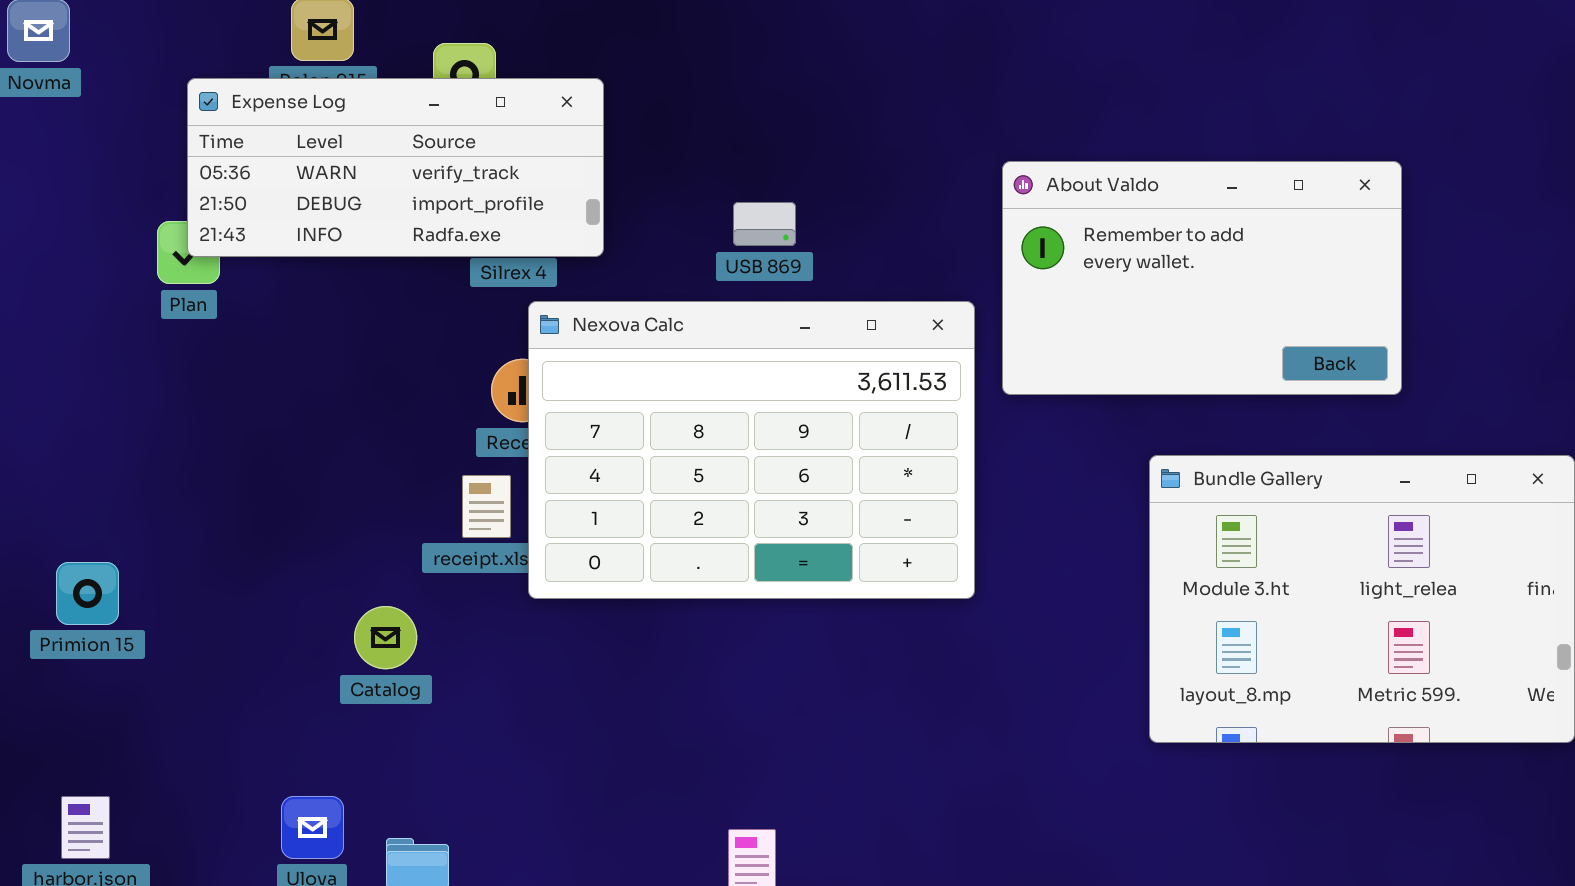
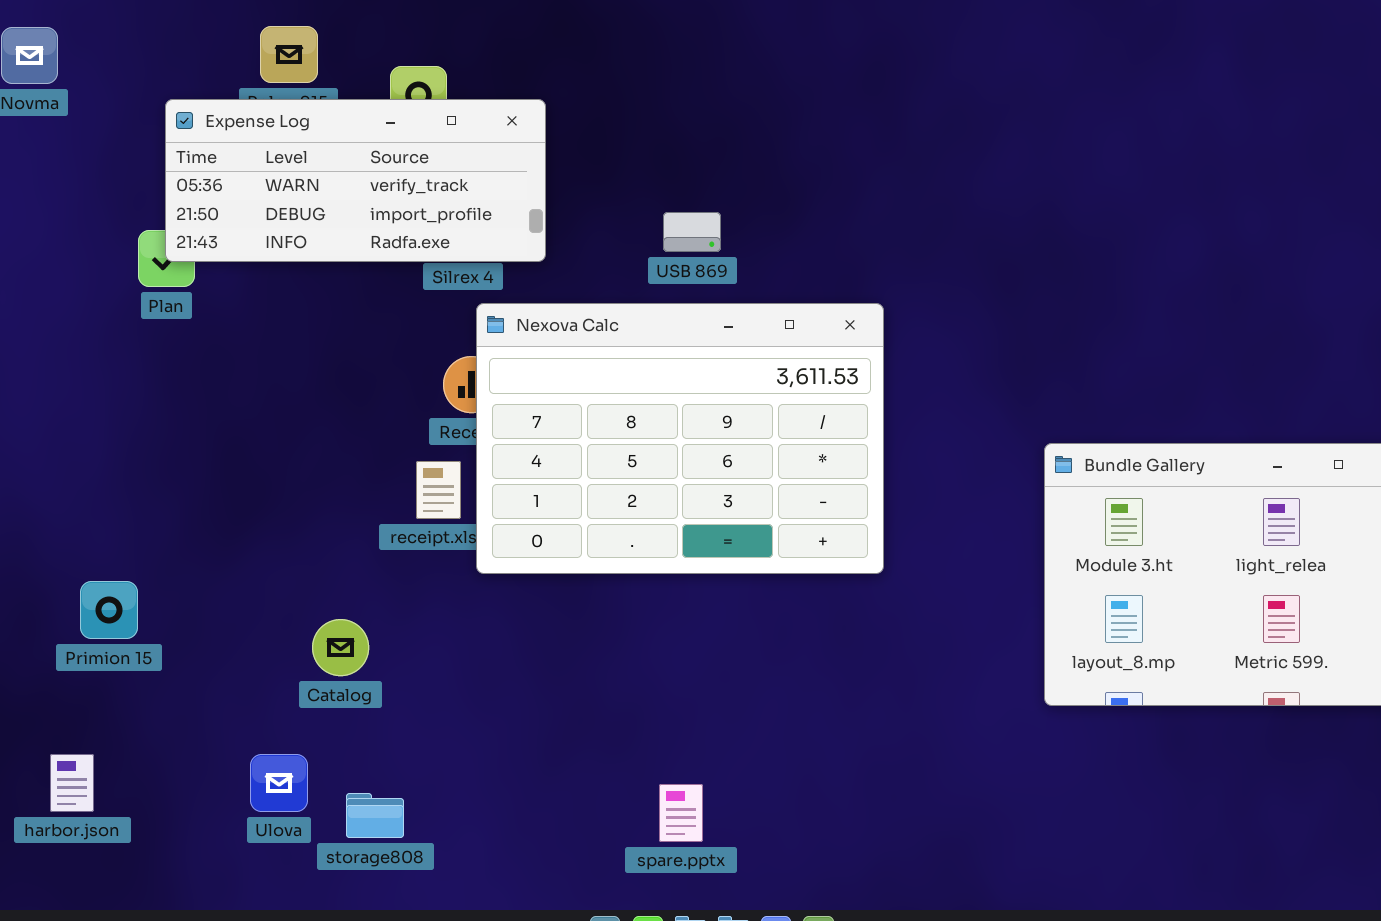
About Valdo: [1002,161,1402,395] -> none, closed
Primion 15: [56,562,119,625] -> [80,581,138,639], moved
Catalog: [354,606,417,669] -> [312,619,369,676], moved

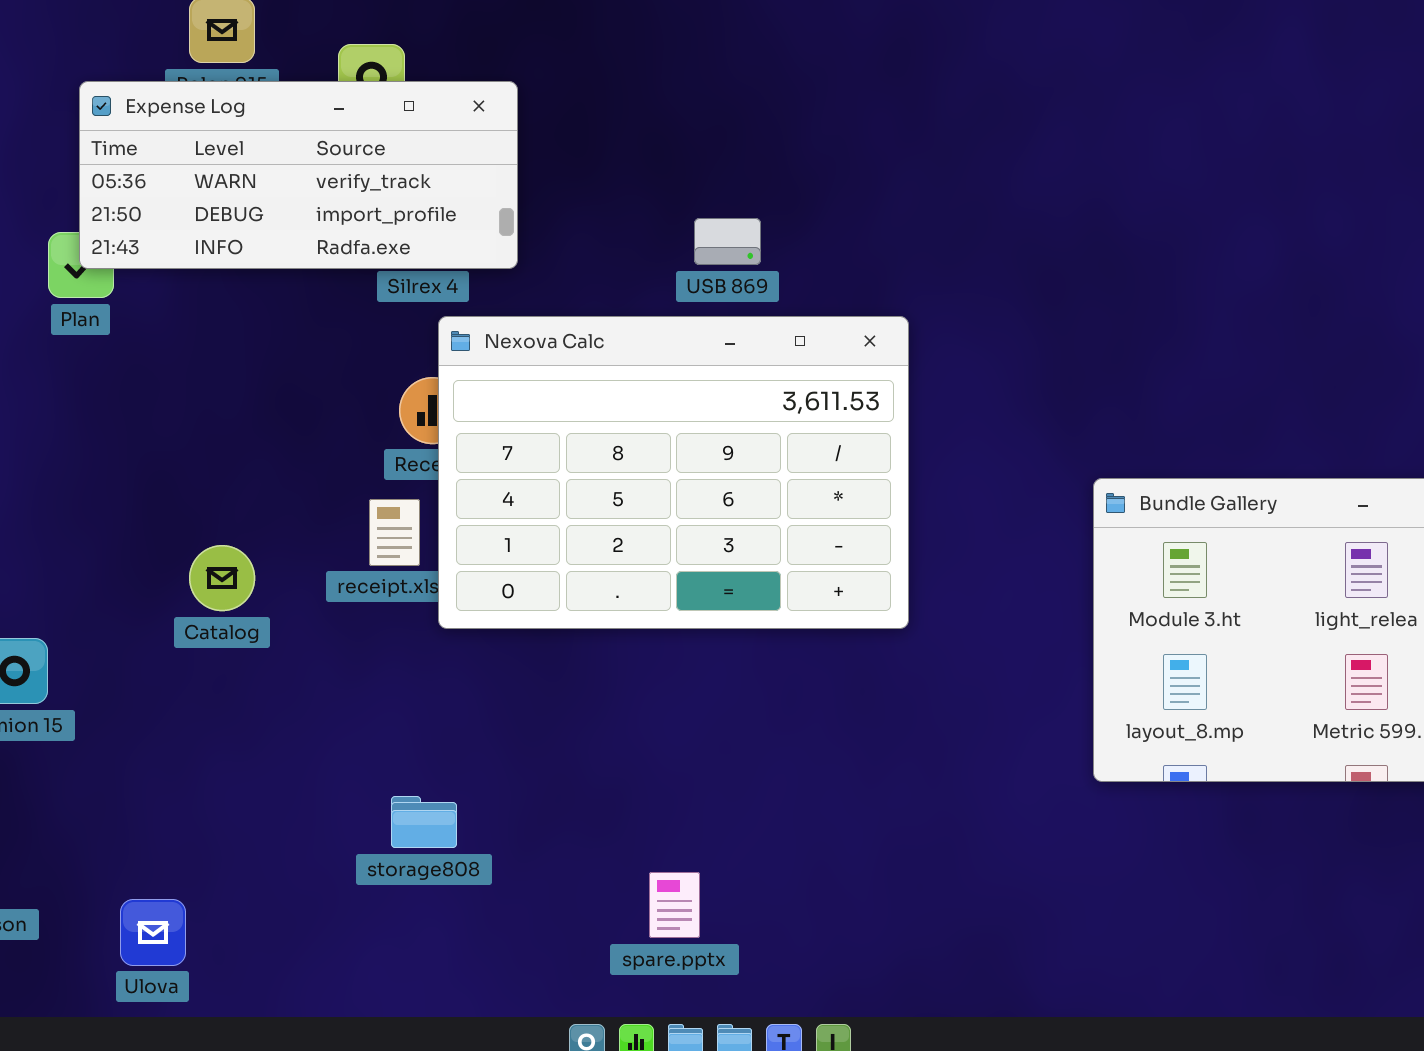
USB 869: [663,212,721,252] -> [694,218,761,265], moved
Catalog: [312,619,369,676] -> [189,545,255,611], moved
Ulova: [250,754,308,812] -> [120,899,186,966], moved
storage808: [346,793,404,838] -> [391,796,457,848], moved

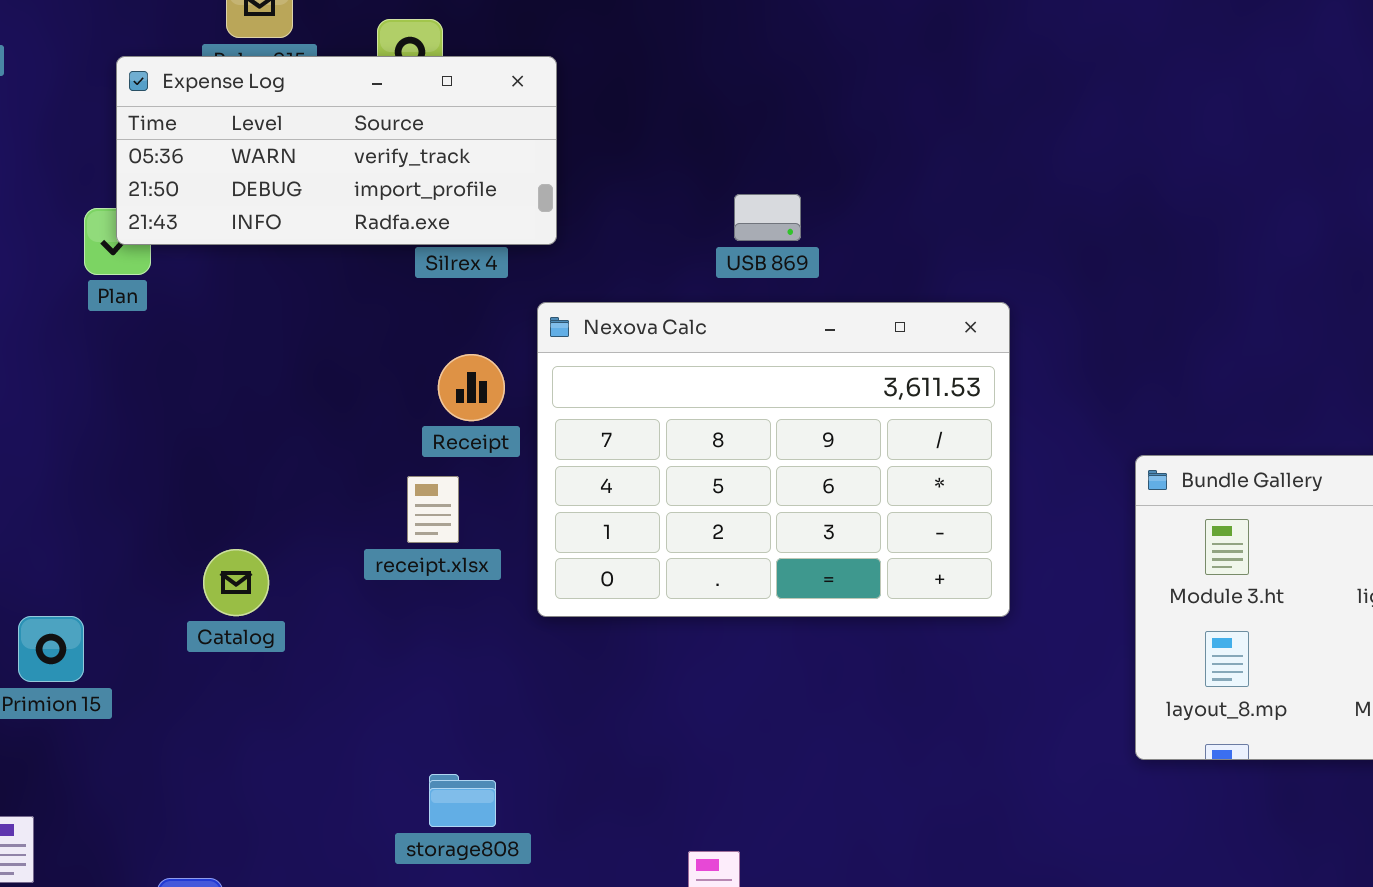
Nexova Calc: [438,316,909,629] -> [537,302,1010,617], moved
Catalog: [189,545,255,611] -> [203,549,269,616], moved

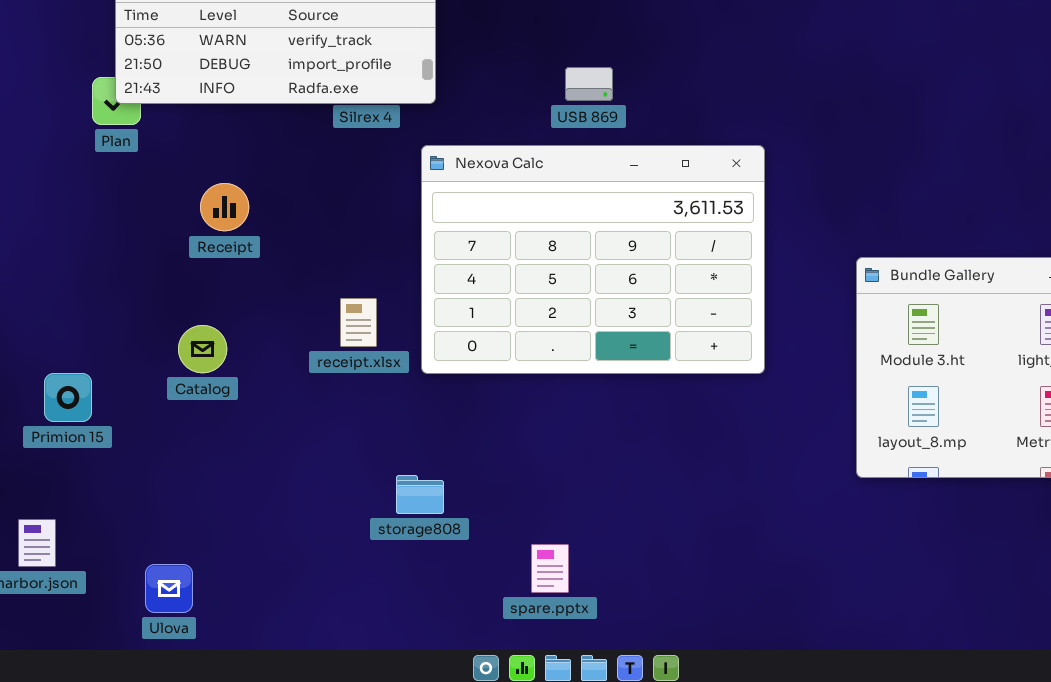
Receipt: [438,354,505,421] -> [200,183,249,231], moved
receipt.xlsx: [407,476,459,543] -> [340,298,377,347], moved
storage808: [429,774,496,827] -> [396,475,444,514], moved

